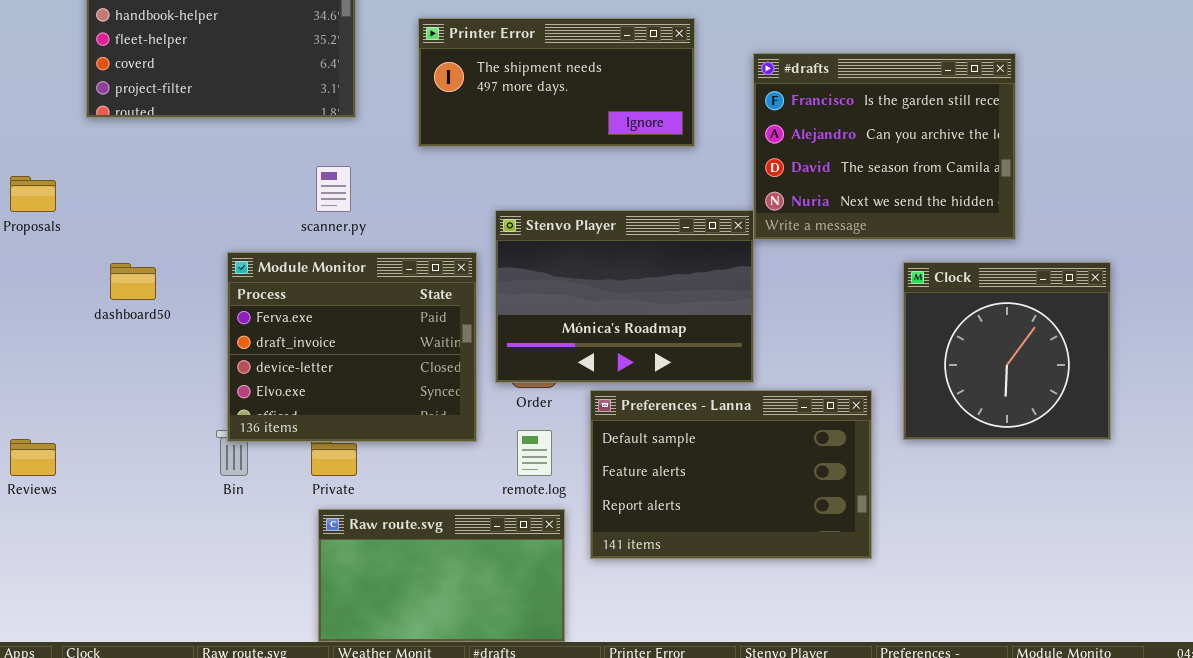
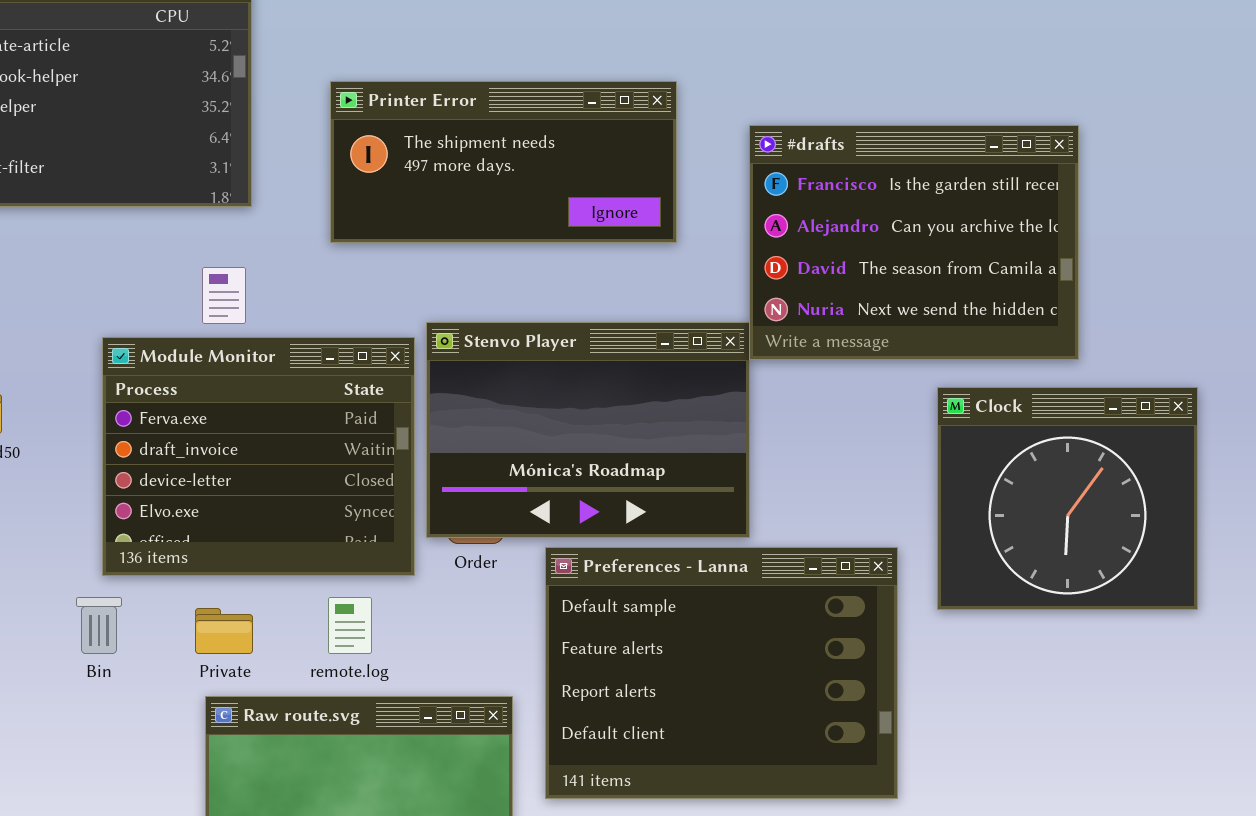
Module Monitor: [227,252,477,442] -> [102,337,415,576], moved
Preferences - Lanna: [590,390,872,559] -> [545,547,898,799], resized
remote.log: [517,430,552,476] -> [328,597,372,654], moved

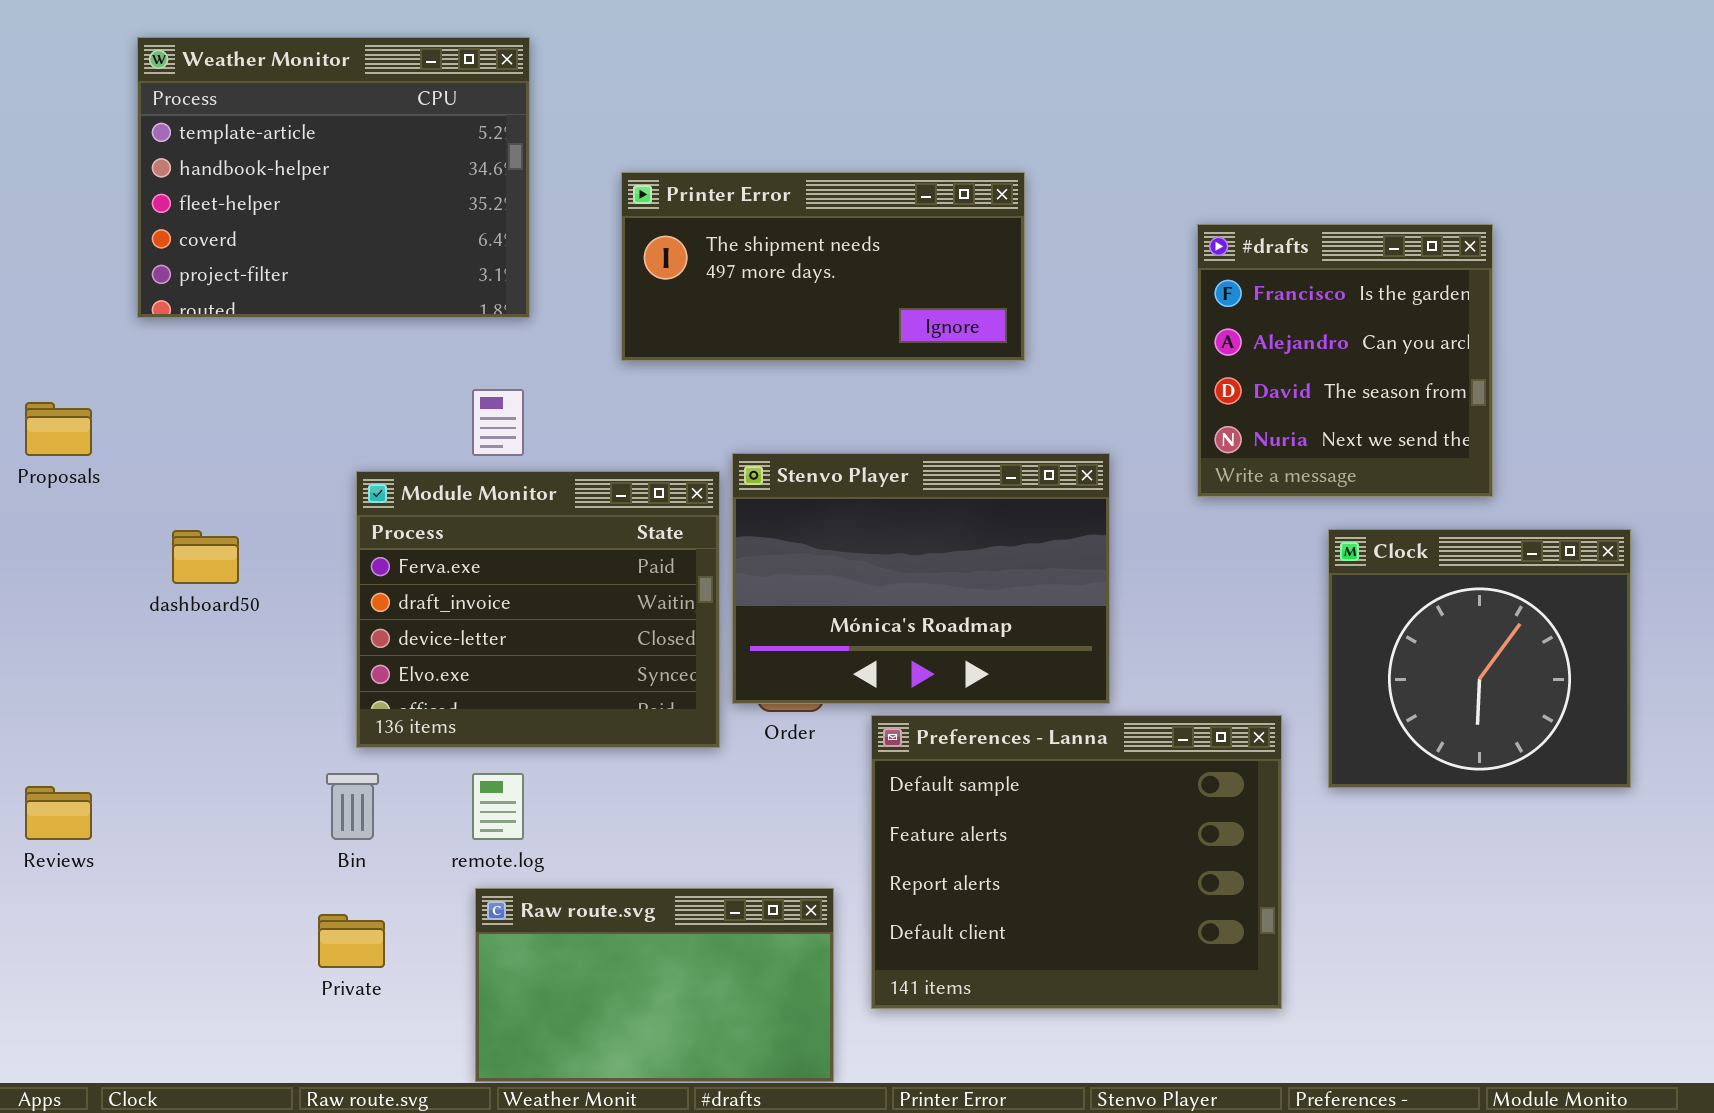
#drafts: [749,125,1079,360] -> [1197,224,1493,497], resized
remote.log: [328,597,372,654] -> [472,773,524,840], moved
Private: [195,608,253,654] -> [318,914,385,968], moved

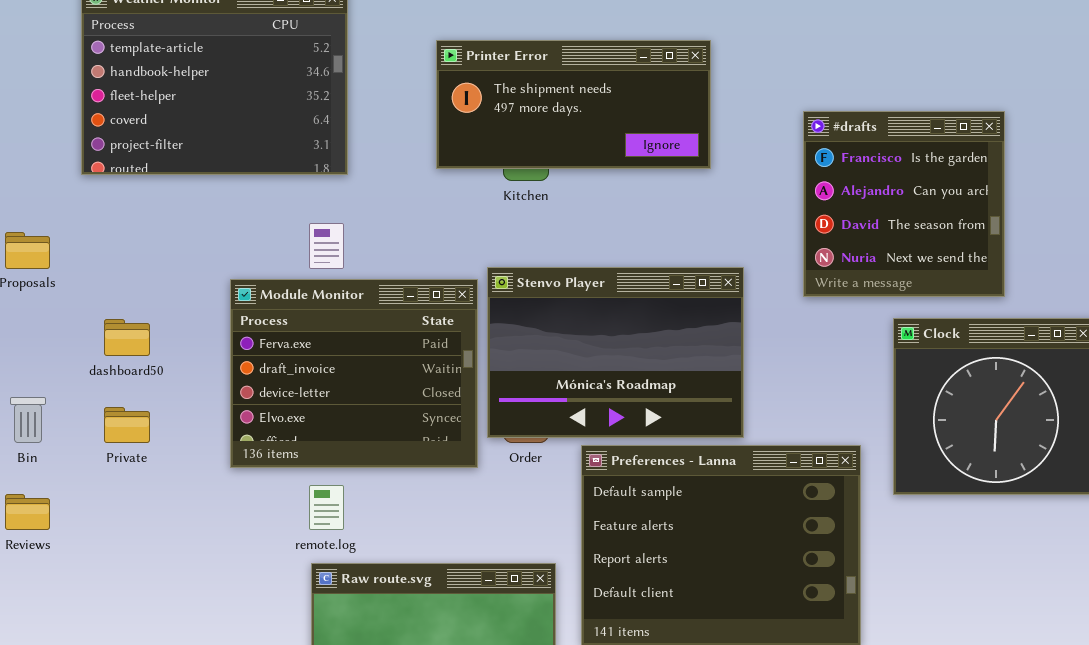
Printer Error: [621,172,1025,361] -> [436,40,711,169], moved
Bin: [326,773,379,840] -> [10,397,46,443], moved
Private: [318,914,385,968] -> [104,407,150,443], moved

